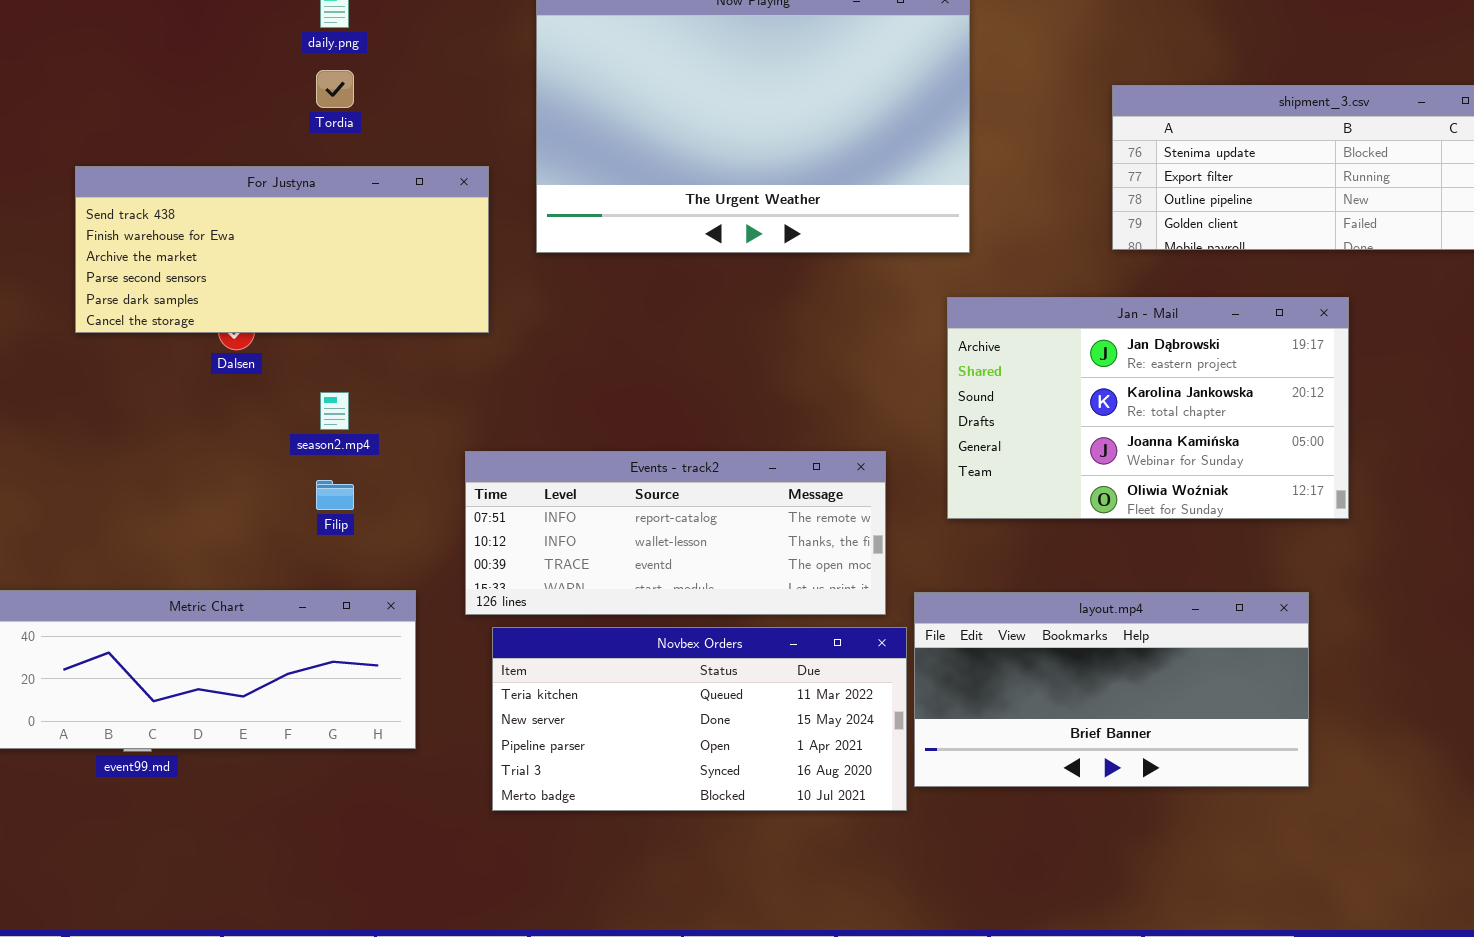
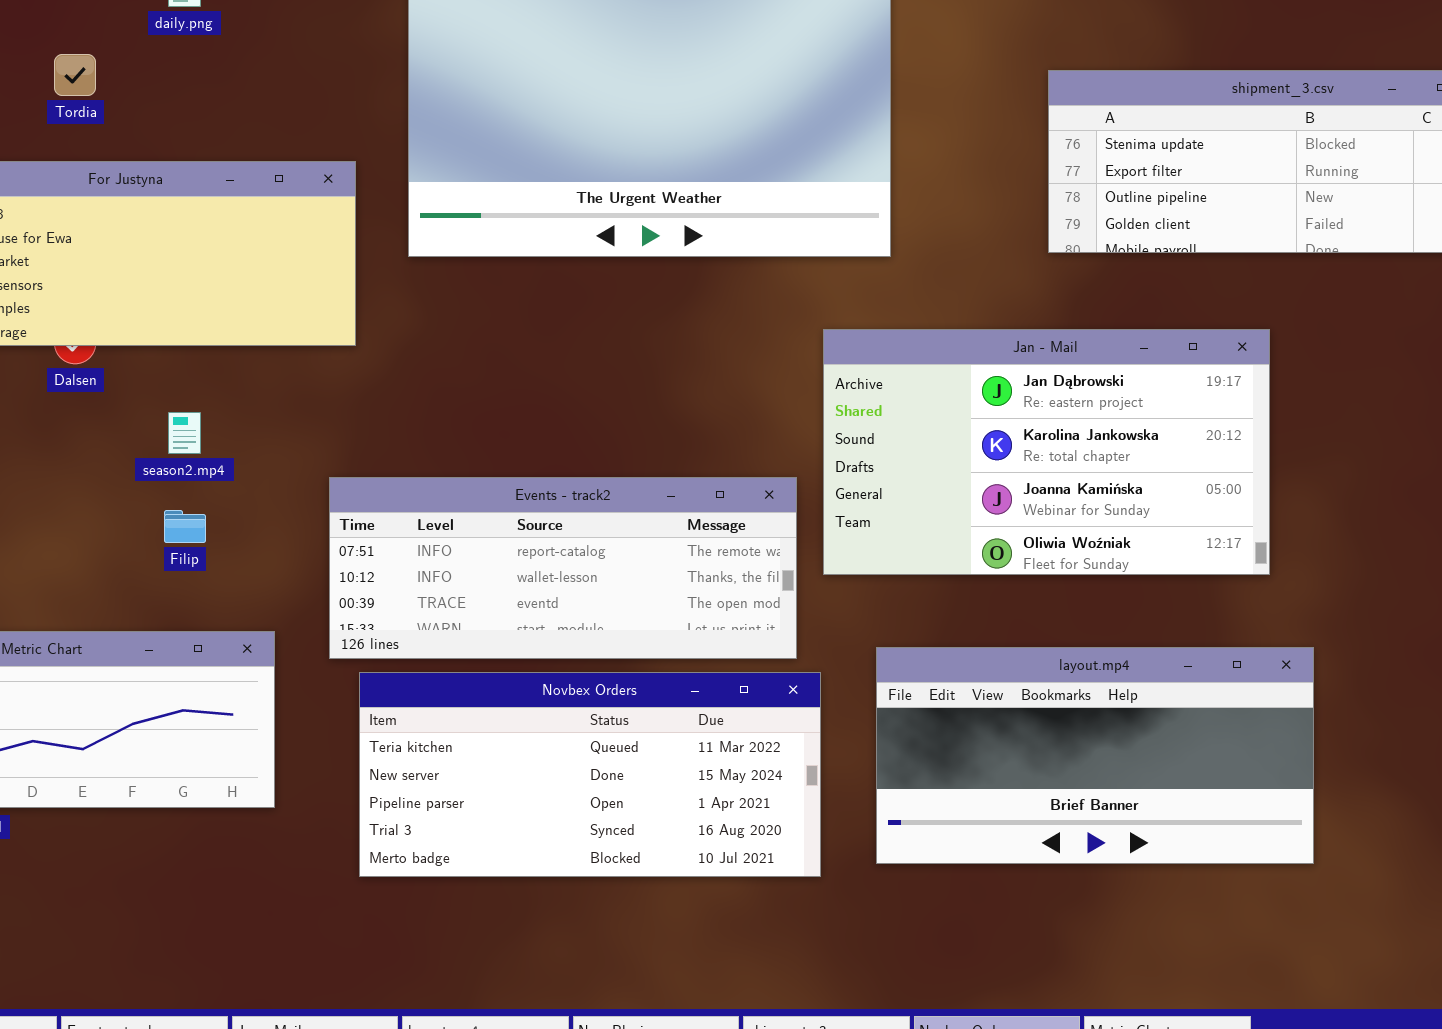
Tordia: [316,70,354,108] -> [54,54,96,96], moved
Jan - Mail: [947,297,1349,519] -> [823,329,1270,575], moved
layout.mp4: [914,592,1309,787] -> [876,647,1314,864], moved

